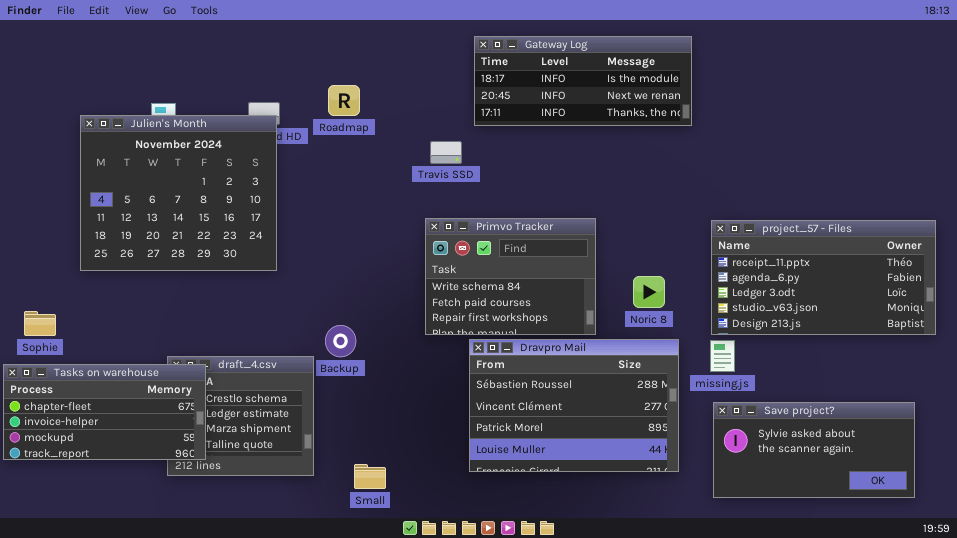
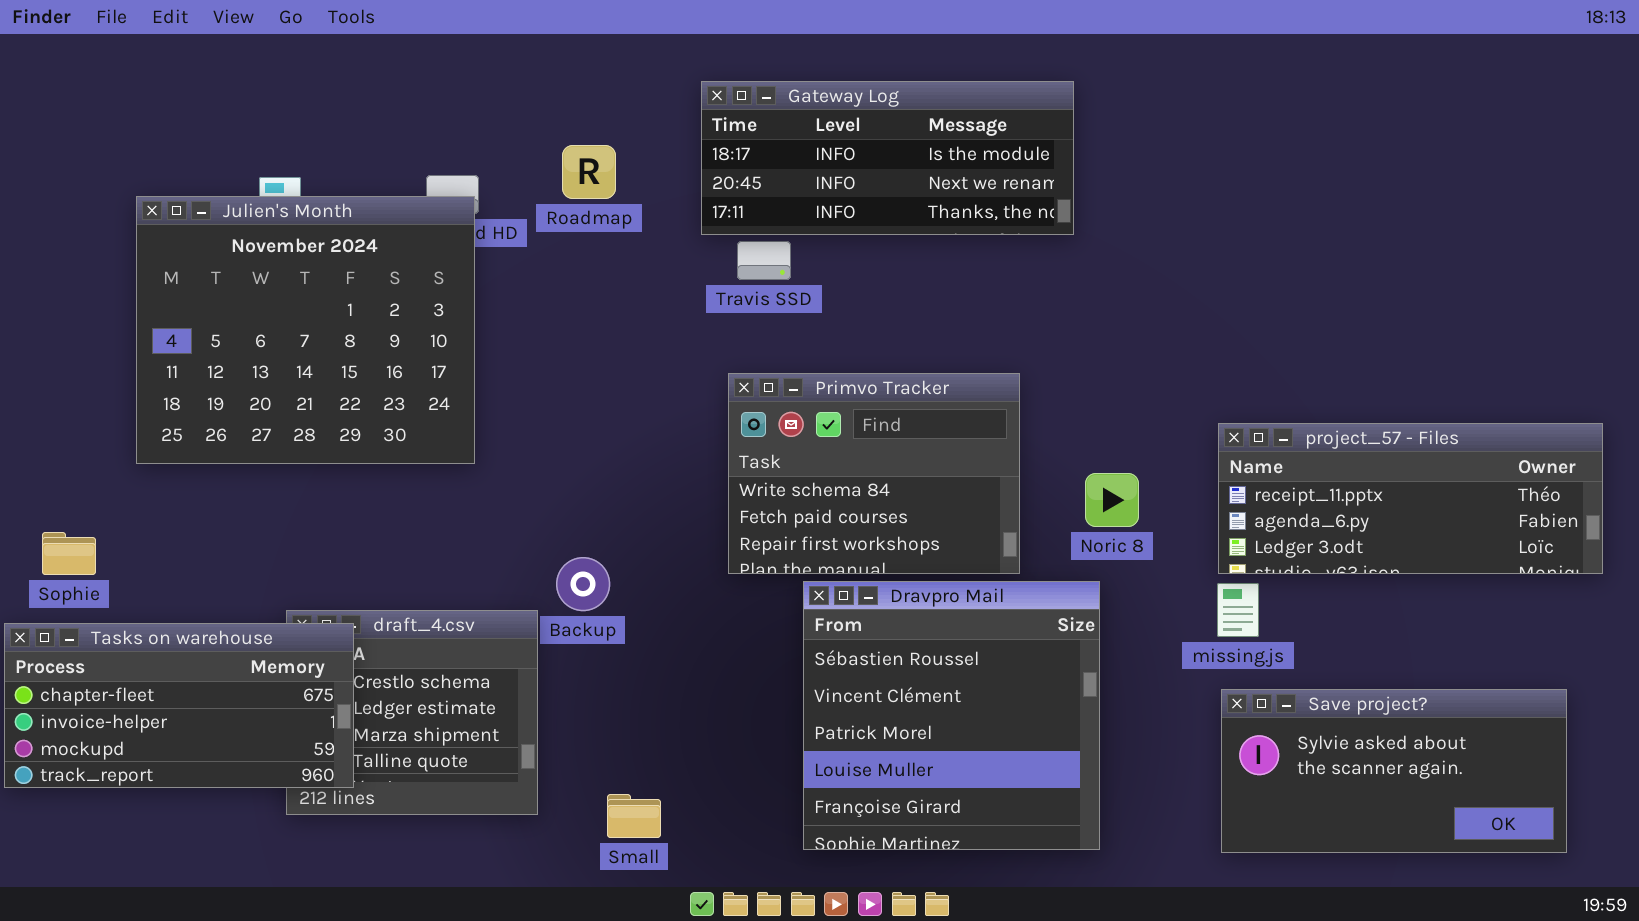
Gateway Log: [474,36,692,126] -> [701,81,1074,235], moved
project_57 - Files: [711,220,936,335] -> [1218,423,1603,574], resized
Dravpro Mail: [469,339,679,472] -> [803,581,1100,850], resized

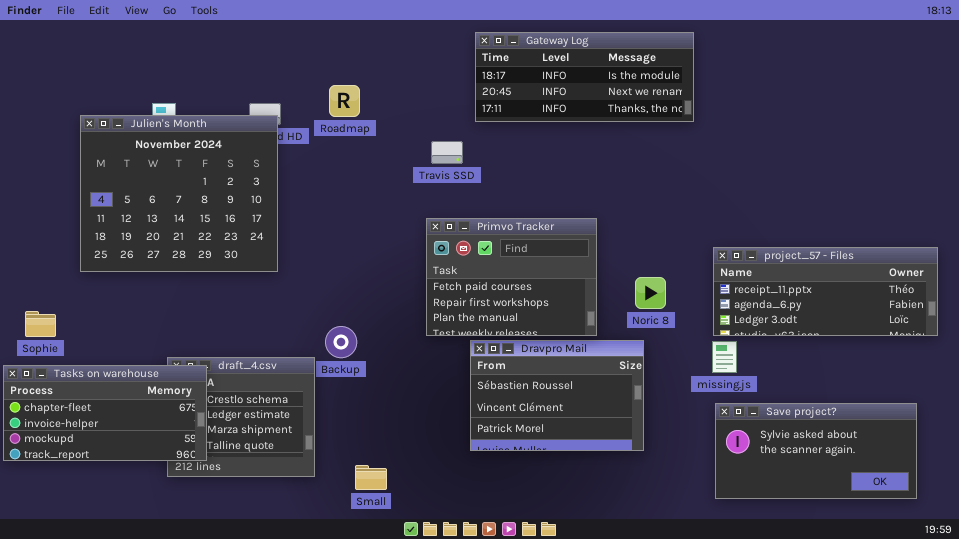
Gateway Log: [701,81,1074,235] -> [475,32,694,122], moved
Primvo Tracker: [728,373,1020,574] -> [426,218,597,336], scrolled down 1 row
Dravpro Mail: [803,581,1100,850] -> [470,340,644,451], resized

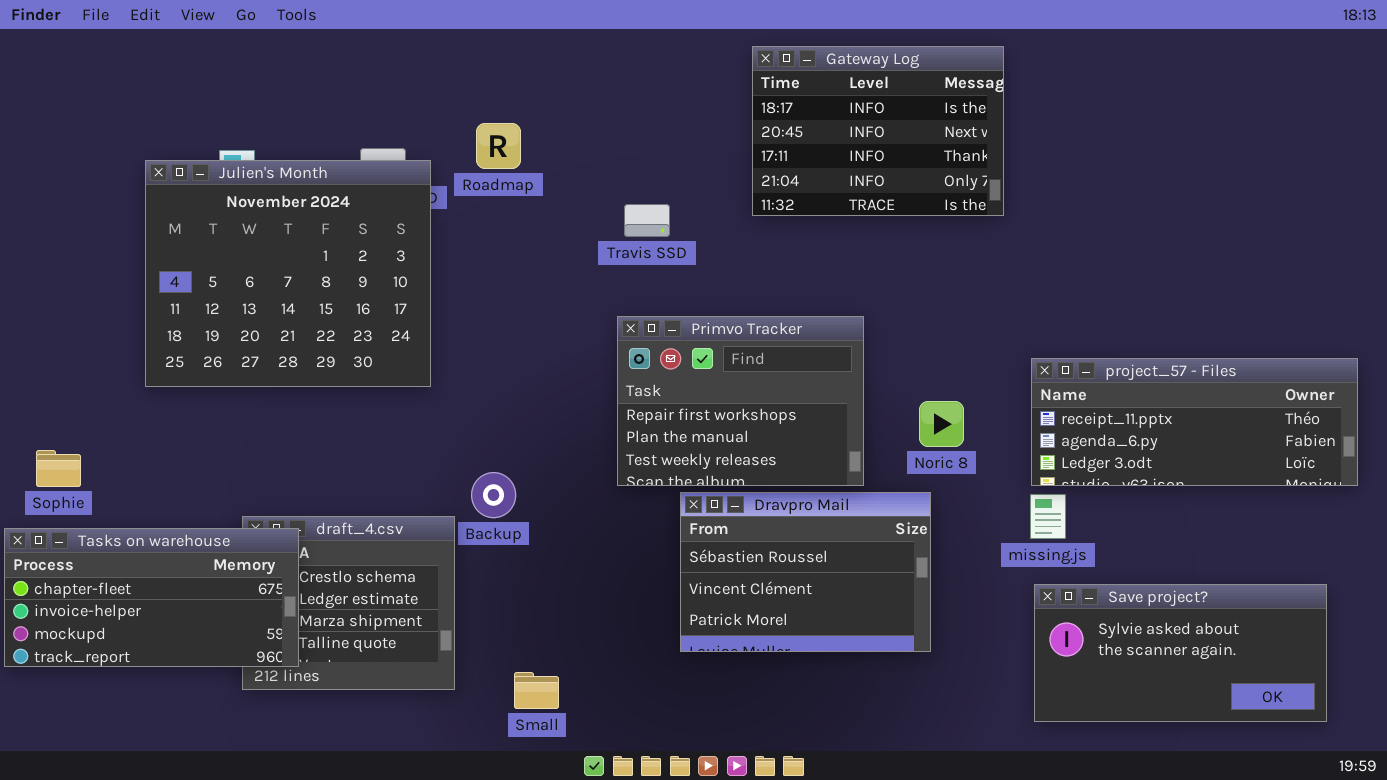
Gateway Log: [475,32,694,122] -> [752,46,1004,216], resized
Julien's Month: [80,115,278,272] -> [145,160,431,387], moved
Primvo Tracker: [426,218,597,336] -> [617,316,864,486], scrolled down 1 row

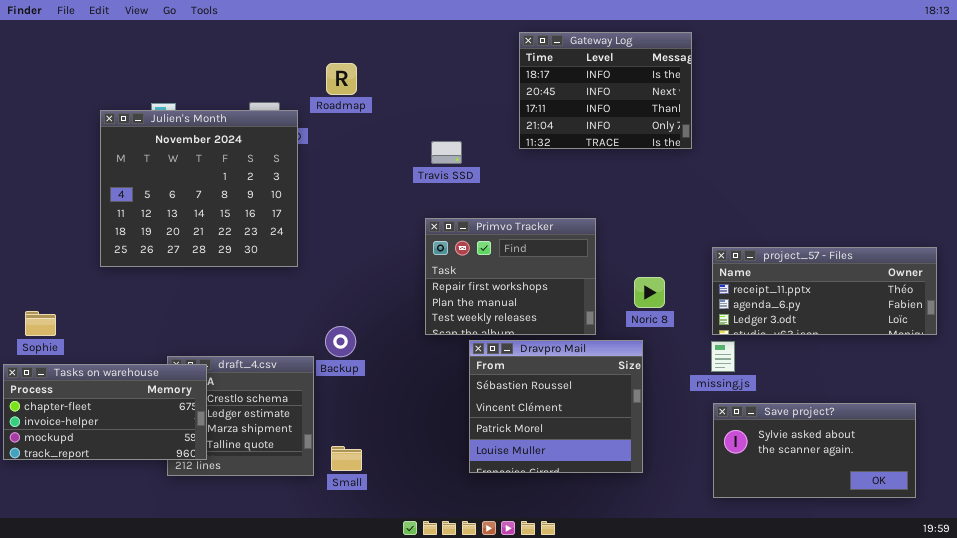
Roadmap: [476,123,521,169] -> [326,63,357,95], moved
Dravpro Mail: [680,492,931,652] -> [469,340,643,473], resized
Small: [514,672,559,709] -> [331,446,362,471], moved

